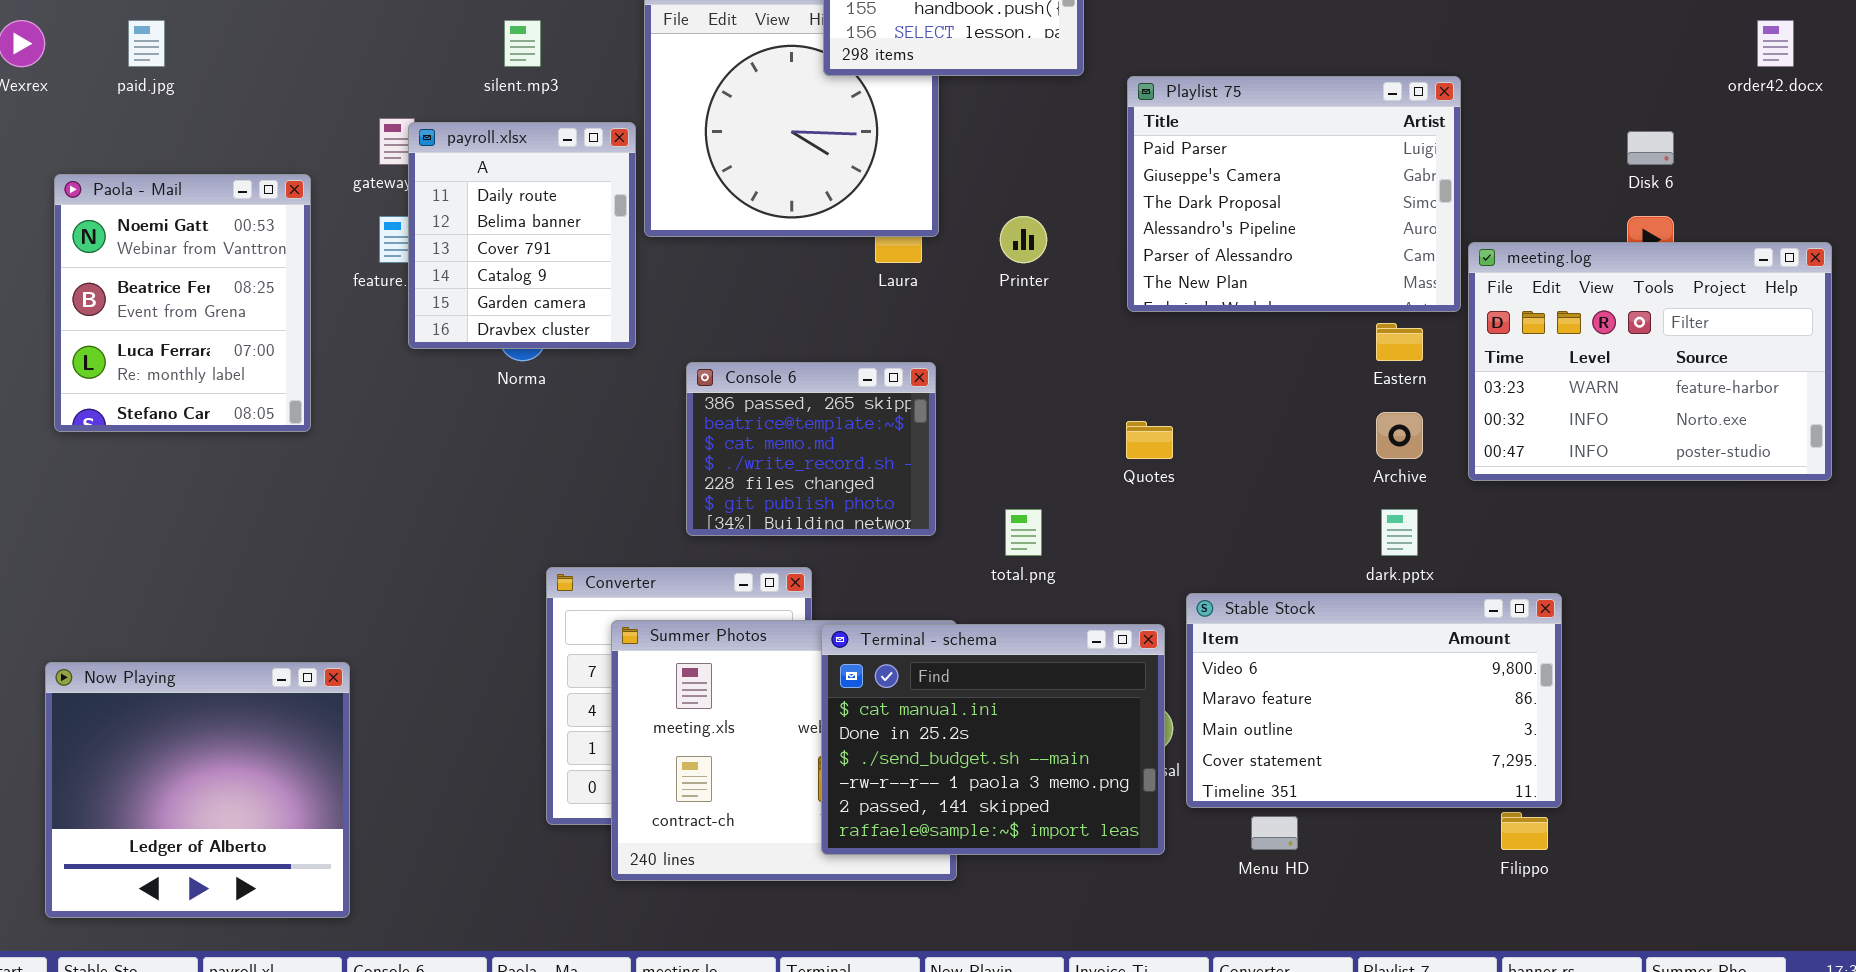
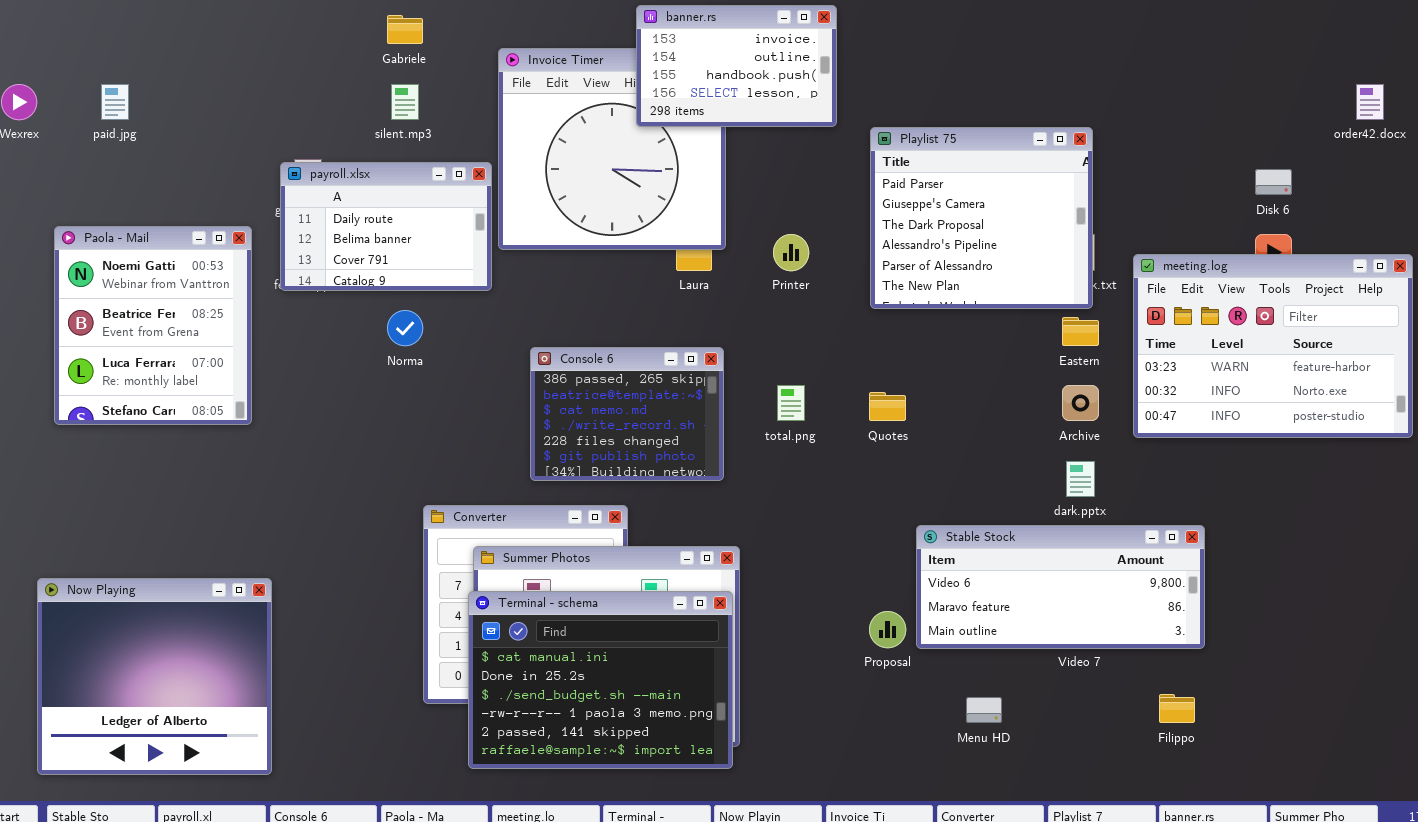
Playlist 75: [1127,76,1461,312] -> [870,127,1093,309], resized
payroll.xlsx: [408,122,636,349] -> [280,162,492,291], resized
Paola - Mail: [54,174,311,432] -> [54,226,252,425], moved
total.png: [1005,509,1042,556] -> [777,385,805,421], moved
Stable Stock: [1186,593,1562,808] -> [916,525,1205,649], resized
Terminal - schema: [821,624,1165,855] -> [468,591,733,769], moved

